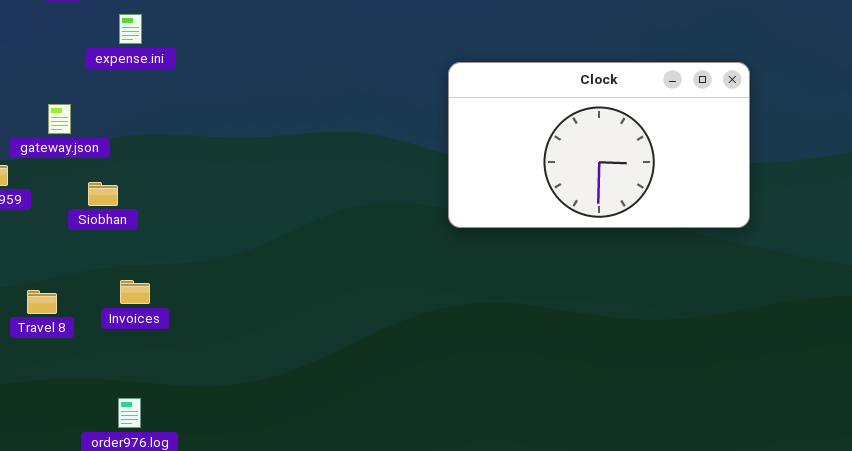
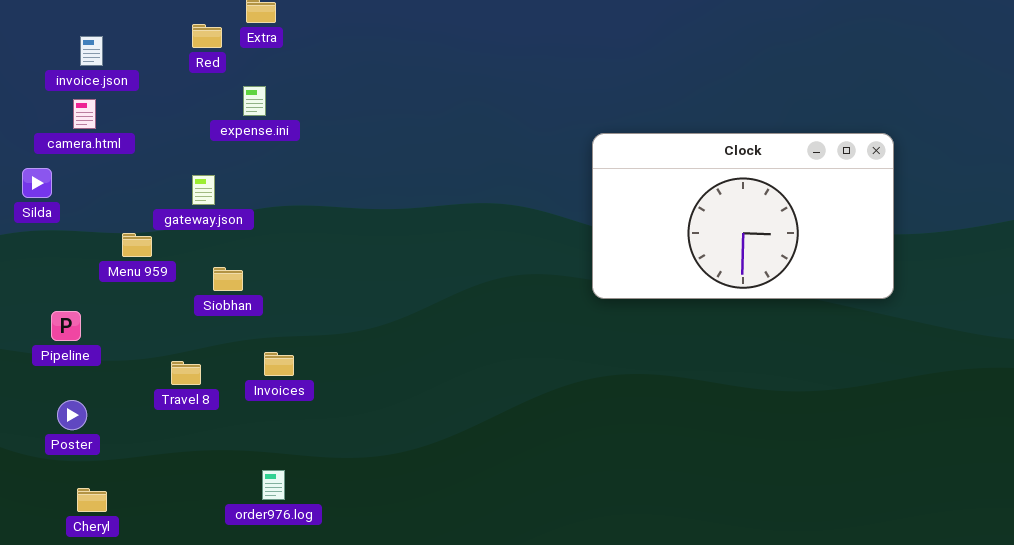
expense.ini: [119,14,142,44] -> [243,86,266,116], moved
Siobhan: [88,182,118,206] -> [213,267,243,291], moved

